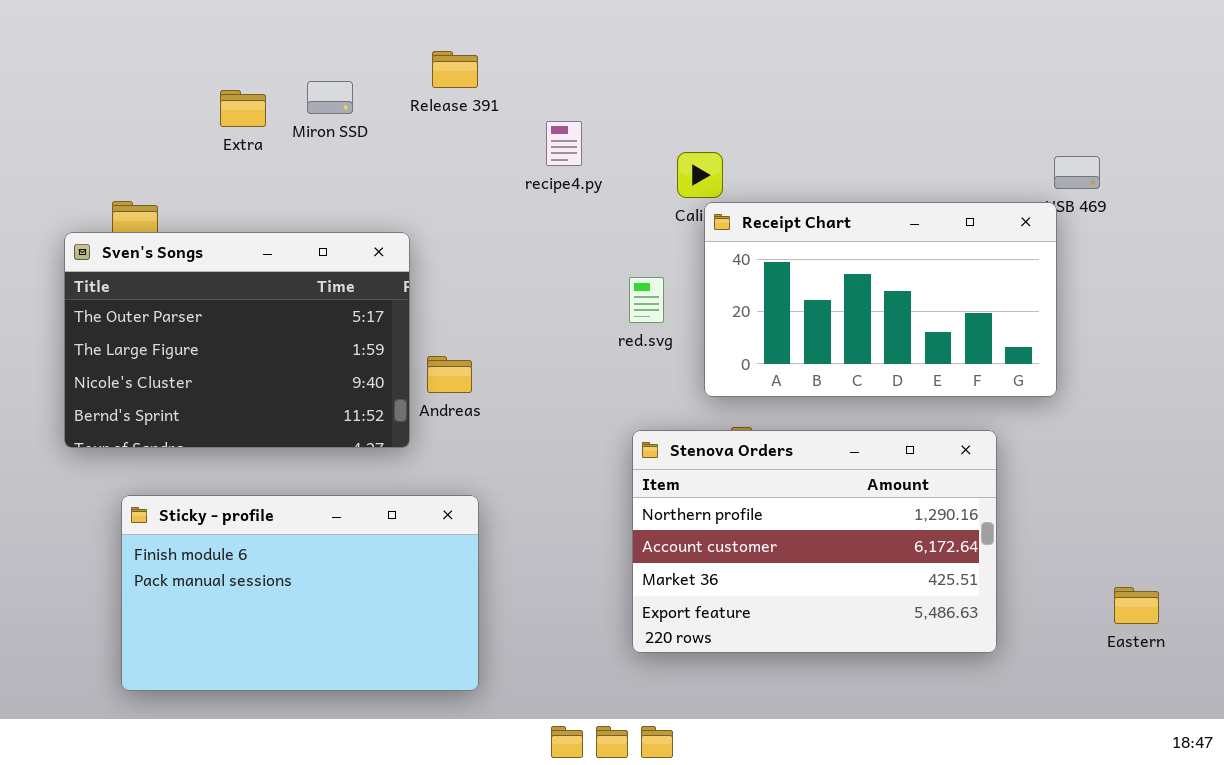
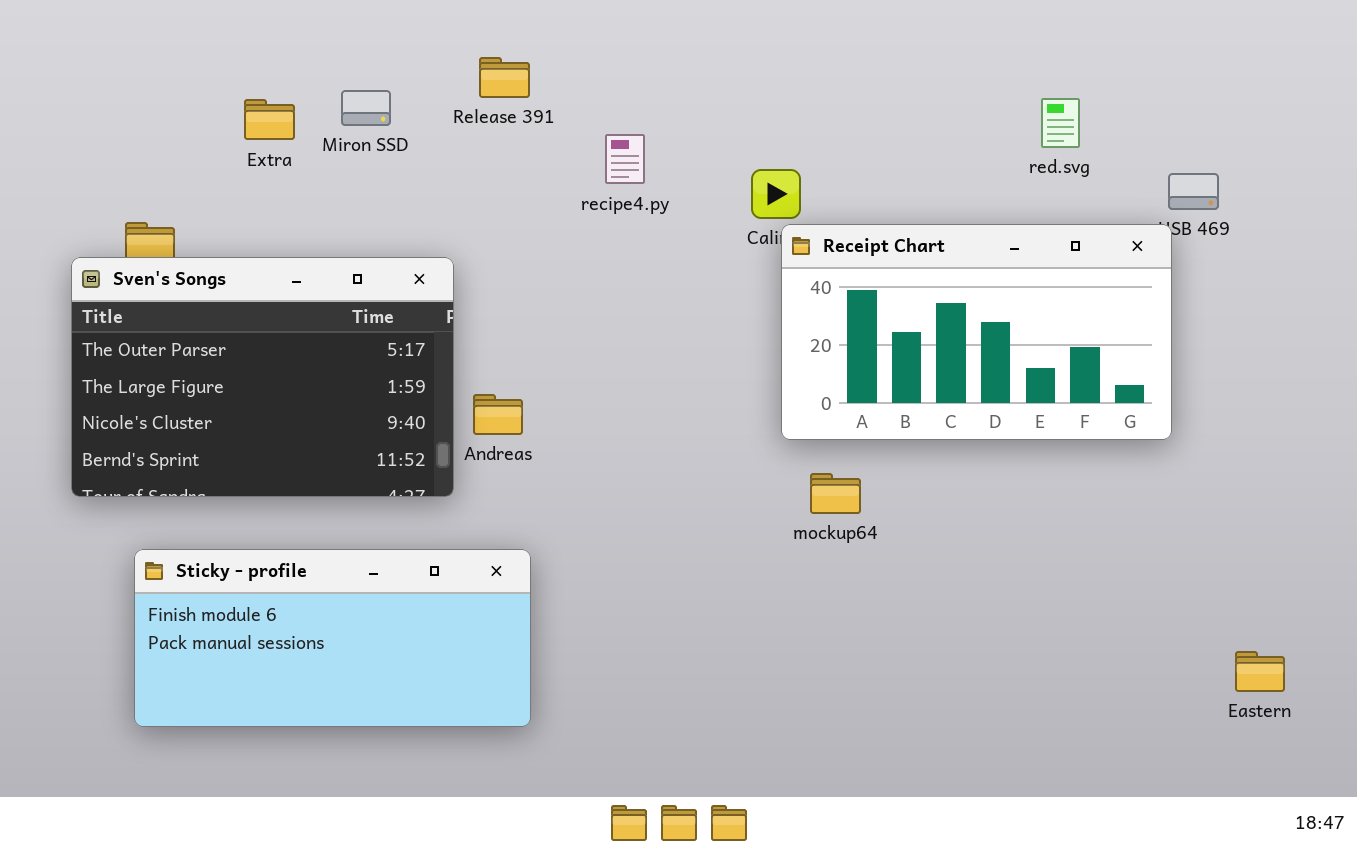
red.svg: [629,277,664,323] -> [1041,98,1080,148], moved
Stenova Orders: [632,430,997,653] -> none, closed
Sticky - profile: [121,495,479,691] -> [134,549,531,727], resized

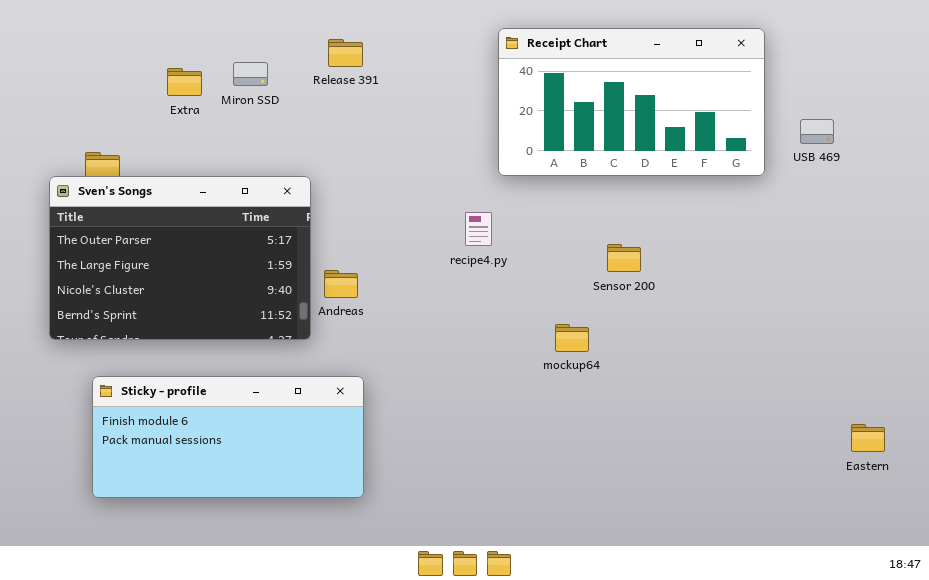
recipe4.py: [605,134,645,184] -> [465,212,492,246], moved
Receipt Chart: [781,224,1172,440] -> [498,28,765,176], moved
Eastern: [1235,651,1285,692] -> [851,424,885,452], moved

